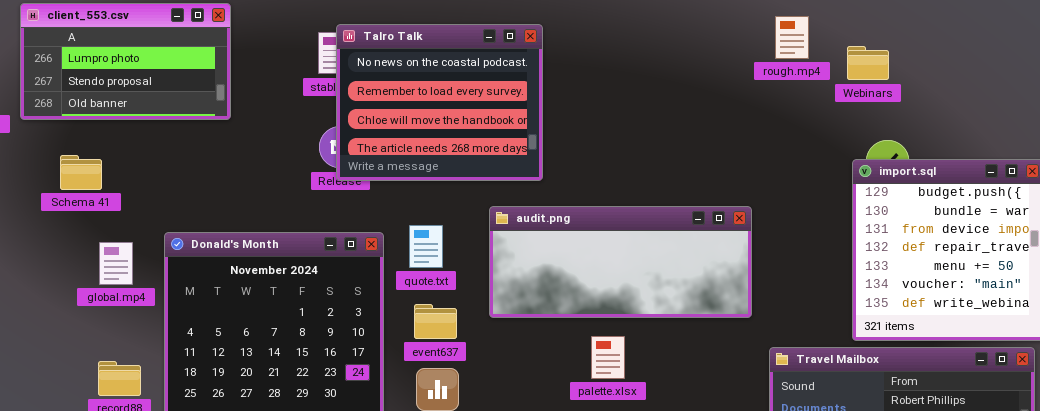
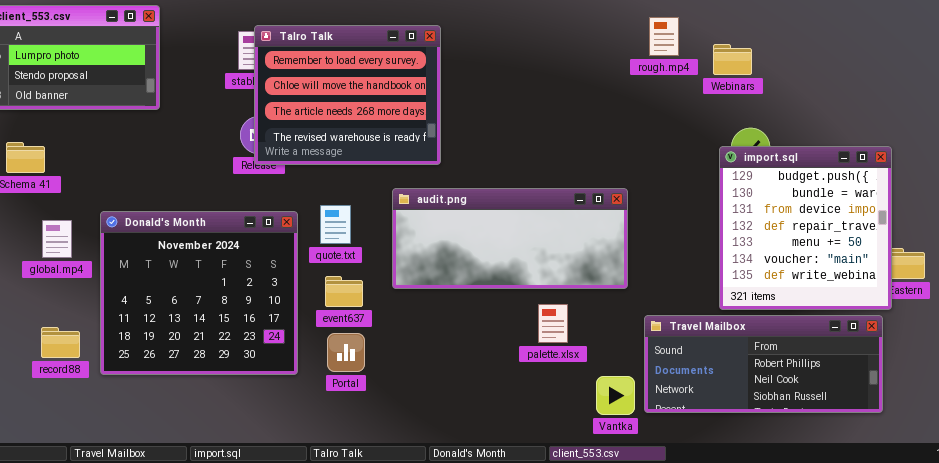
Talro Talk: [336,24,543,181] -> [254,25,441,165], scrolled down 1 row
palette.xlsx: [591,336,625,379] -> [538,304,568,343], moved

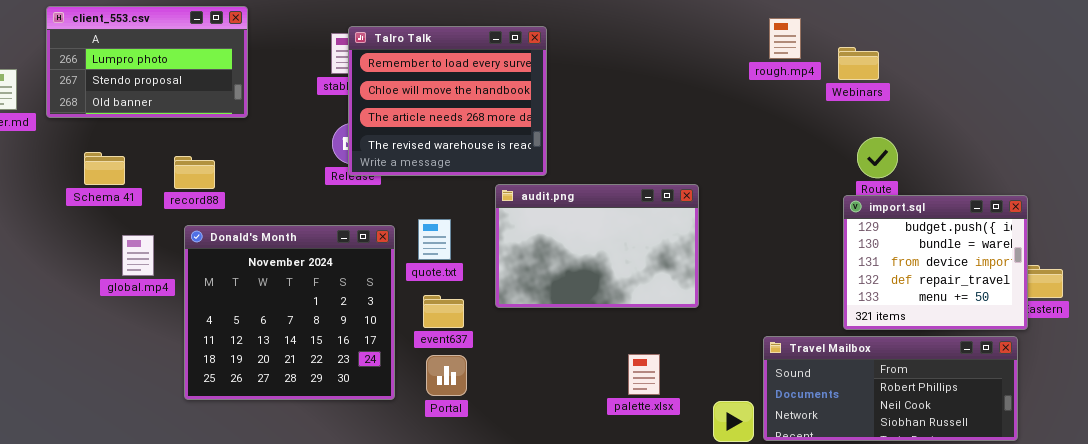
import.sql: [719,146,892,310] -> [843,195,1028,330], resized
audit.png: [392,188,628,289] -> [495,184,699,308], resized
palette.xlsx: [538,304,568,343] -> [628,354,660,395], moved
record88: [41,327,80,358] -> [174,156,215,189], moved

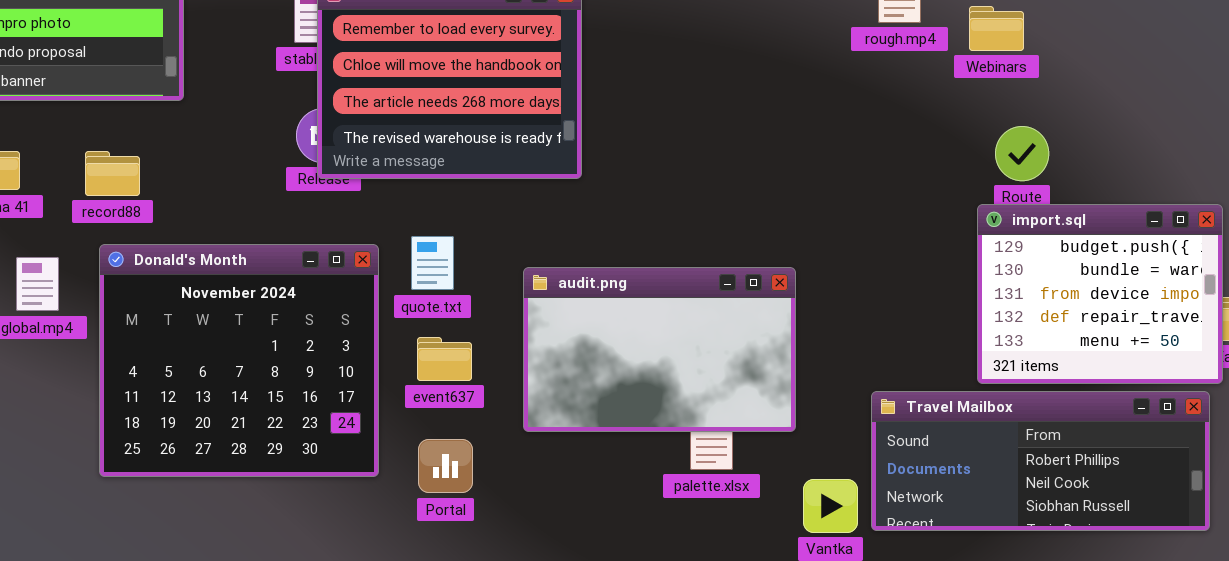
audit.png: [495,184,699,308] -> [523,267,796,432], moved
Portal: [426,355,467,396] -> [418,439,473,493], moved

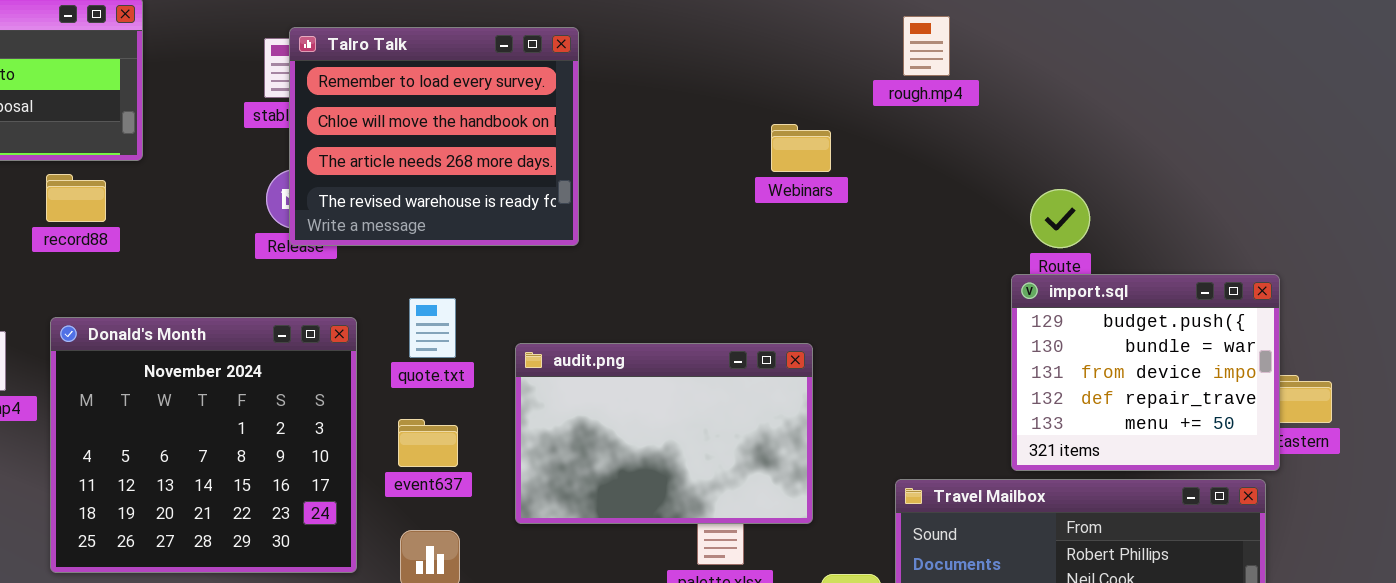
Webinars: [969,6,1024,51] -> [771,124,831,172], moved
record88: [85,151,140,196] -> [46,174,106,222], moved
quote.txt: [411,236,454,290] -> [409,298,456,358], moved

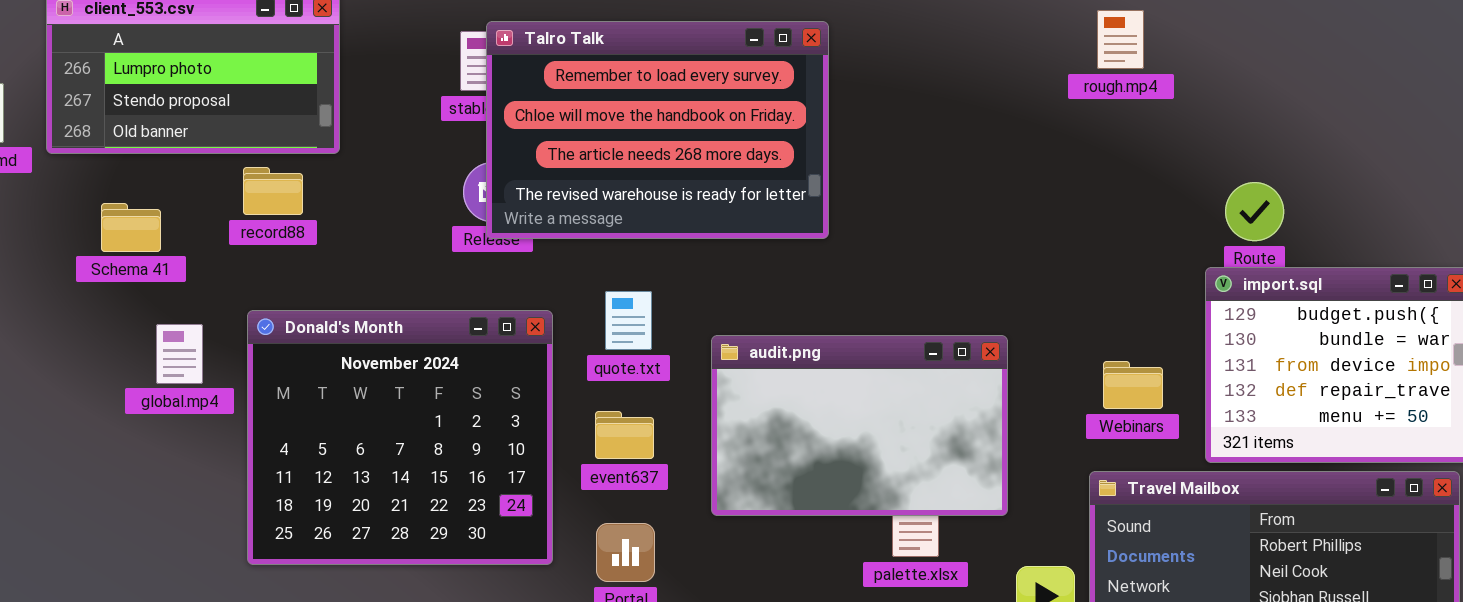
Talro Talk: [289,27,579,246] -> [486,21,829,239], resized
Webinars: [771,124,831,172] -> [1103,361,1163,409], moved

